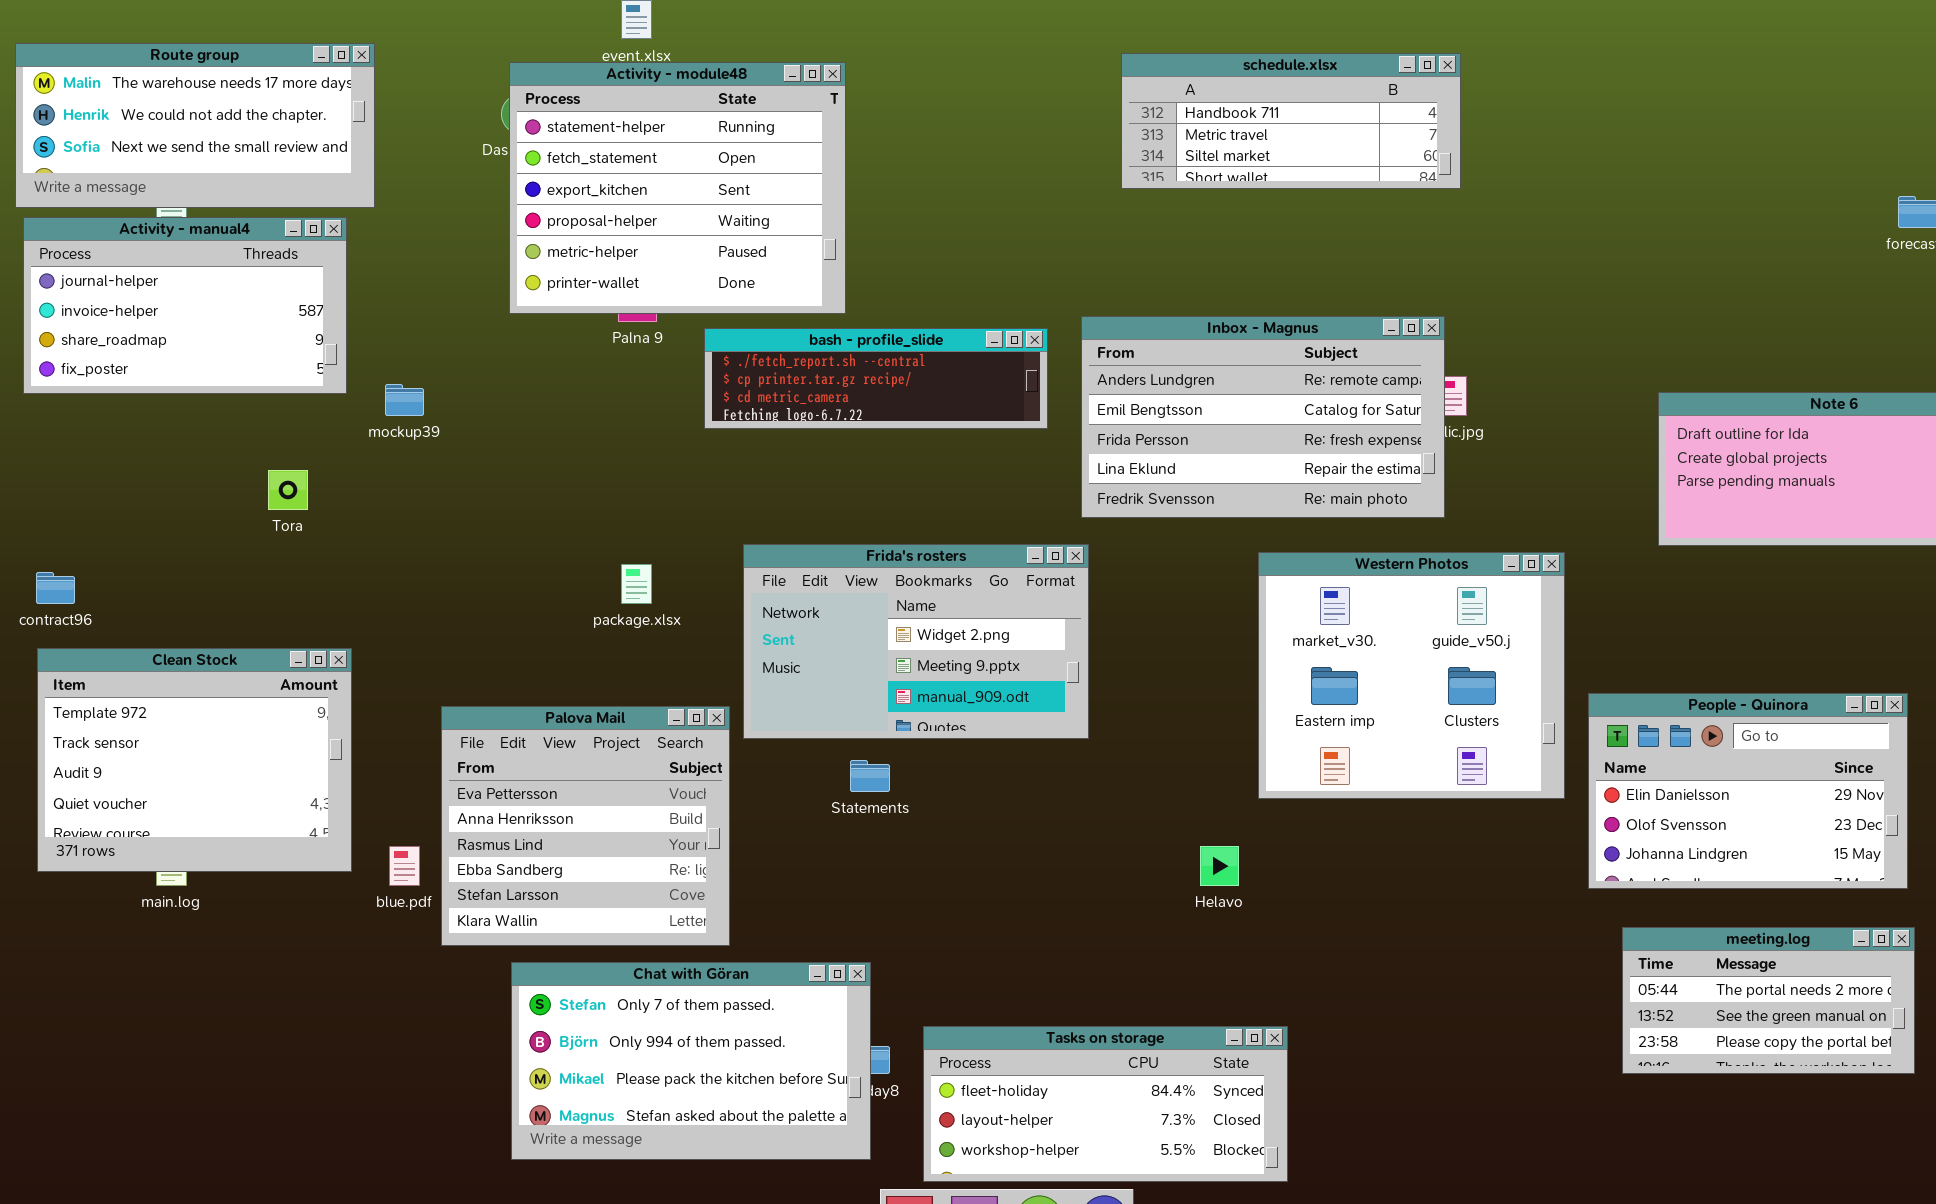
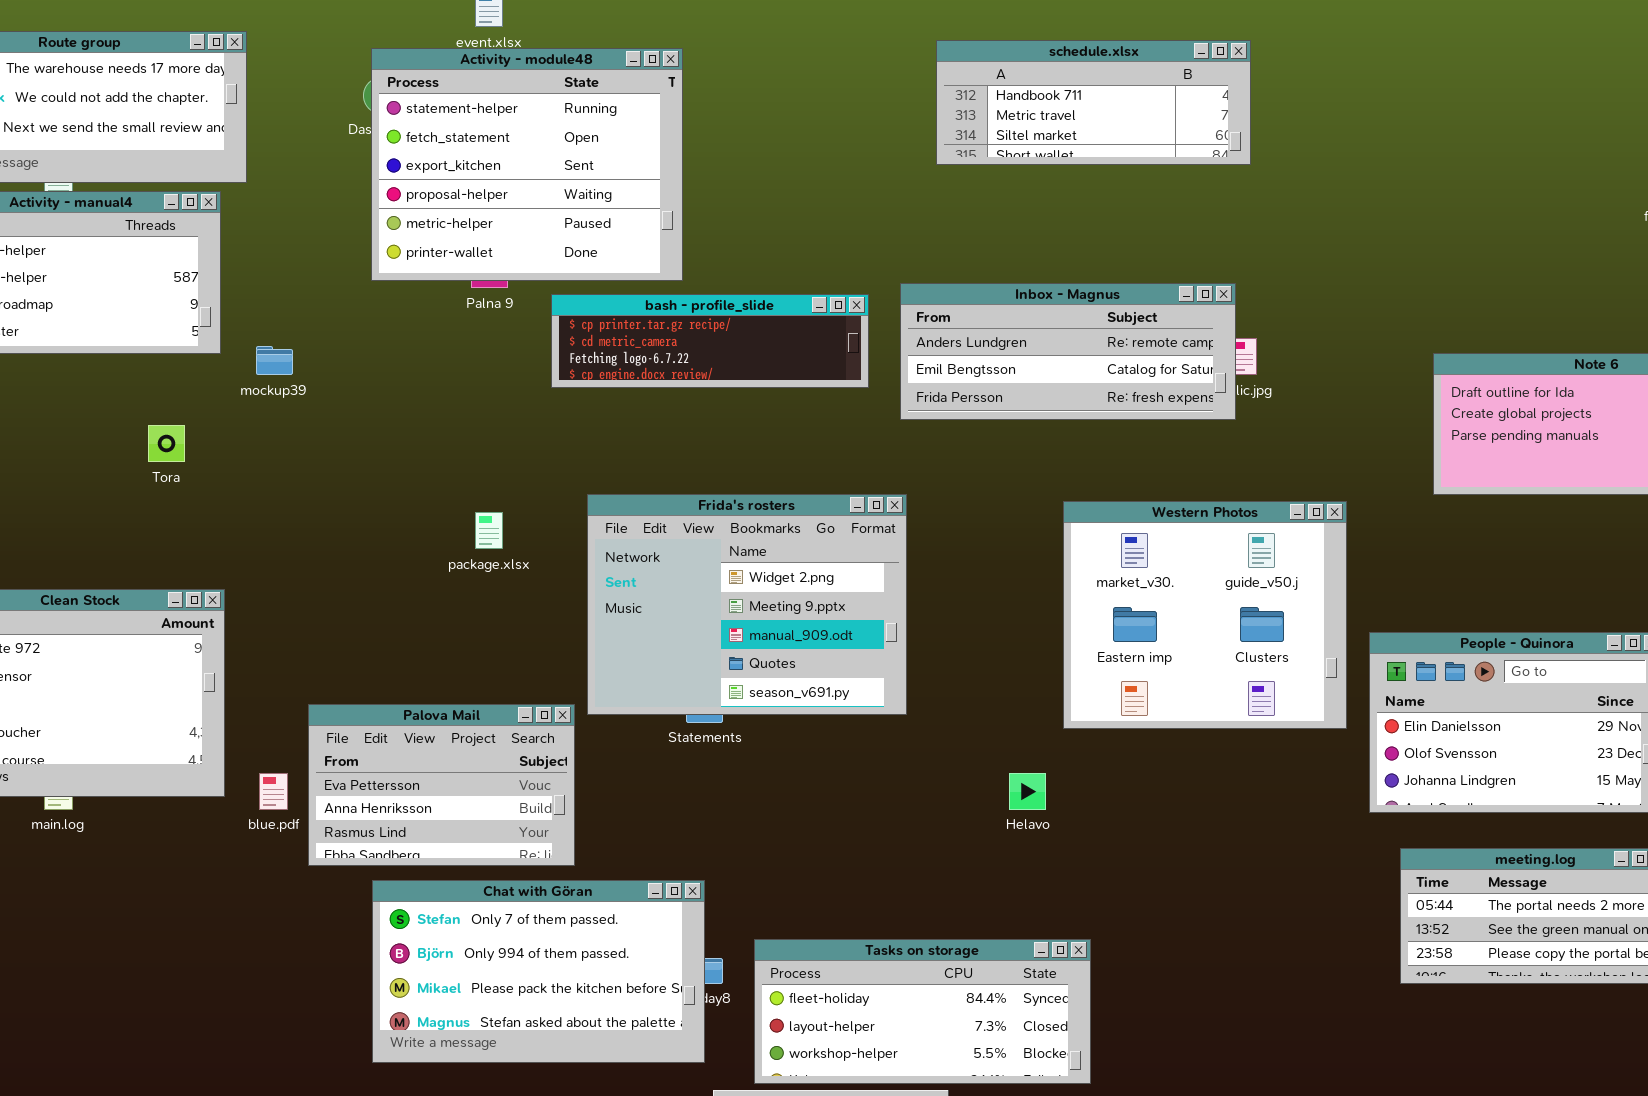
Inbox - Magnus: [1081,316,1445,518] -> [900,283,1236,420], resized
bash - profile_slide: [704,328,1048,429] -> [551,294,869,388], scrolled down 1 row
Frida's rosters: [743,544,1089,739] -> [587,494,907,715], resized
Palova Mail: [441,706,730,946] -> [308,704,575,866], resized

